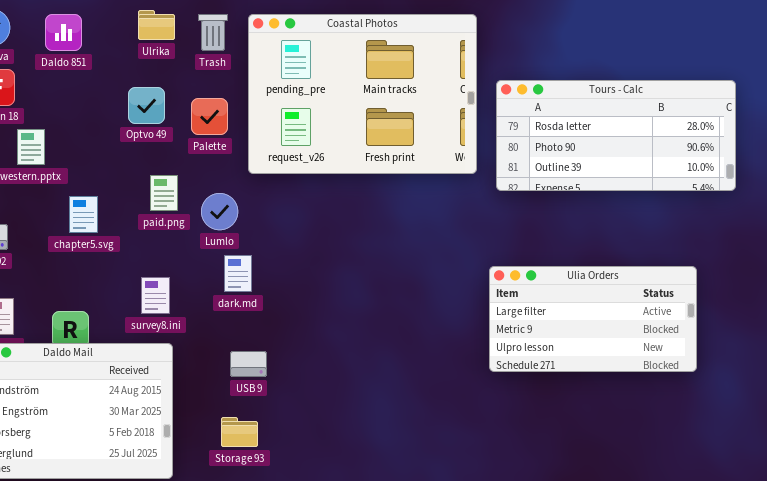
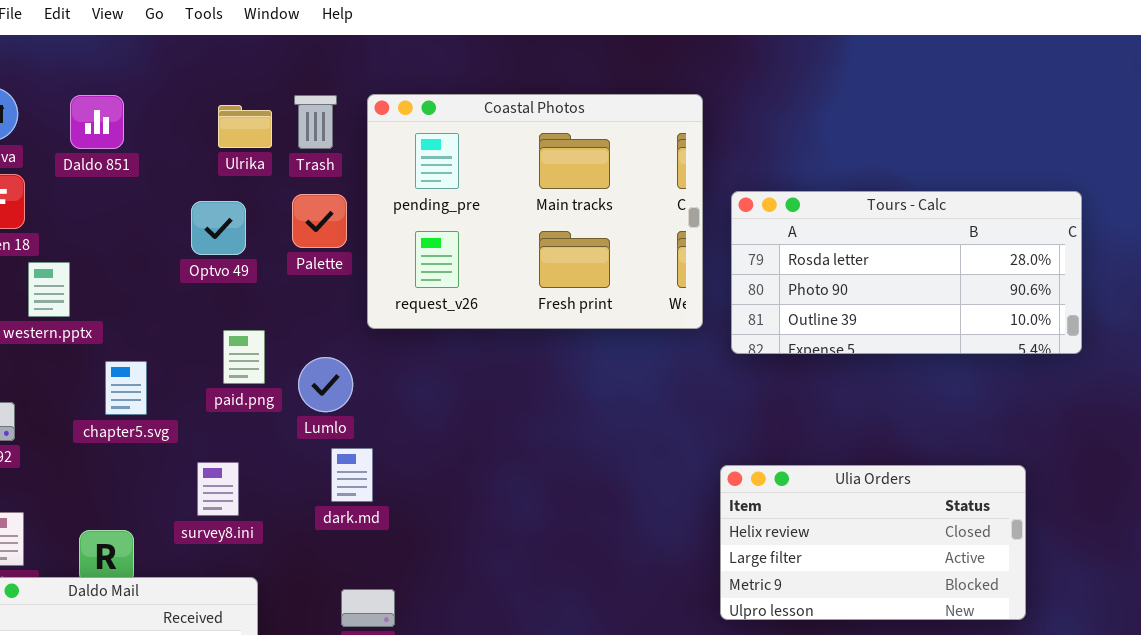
Ulrika: [138,10,175,40] -> [218,105,272,148], moved
Palette: [191,98,228,135] -> [292,194,347,248], moved
Ulia Orders: [489,266,697,372] -> [720,465,1026,620], scrolled up 1 row
survey8.ini: [141,277,170,314] -> [197,462,239,516], moved

